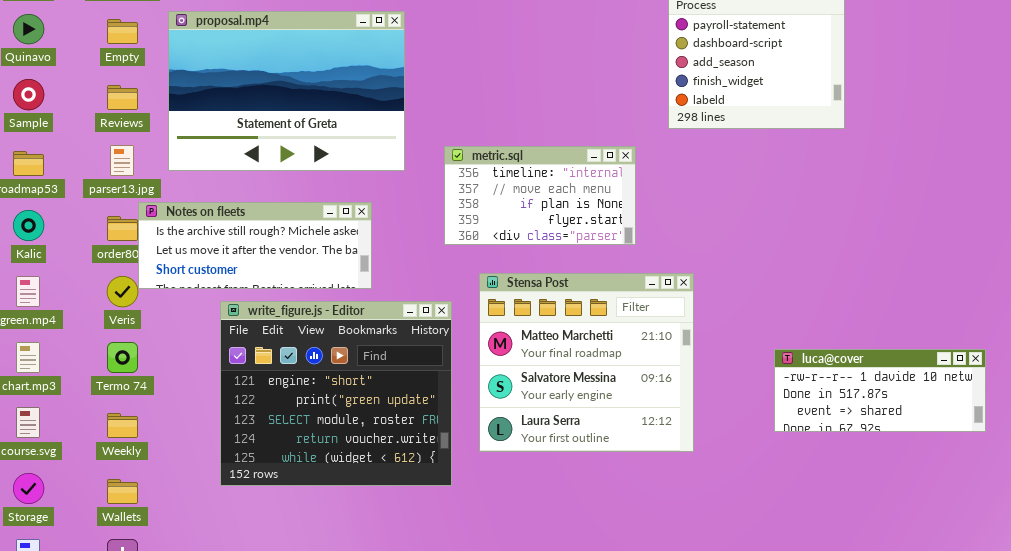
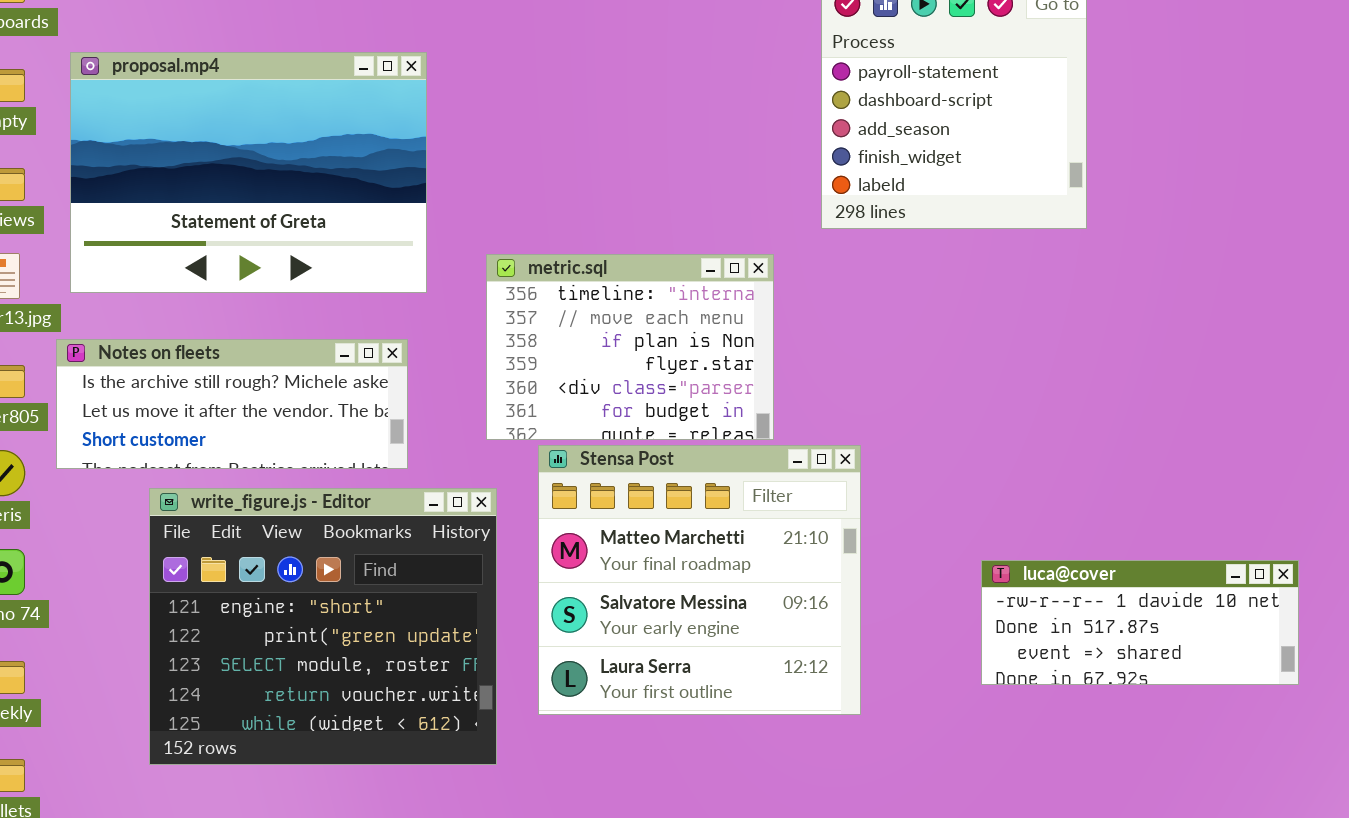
metric.sql: [444,146,636,245] -> [486,254,774,440], resized
Notes on fleets: [138,202,372,289] -> [56,339,408,469], moved

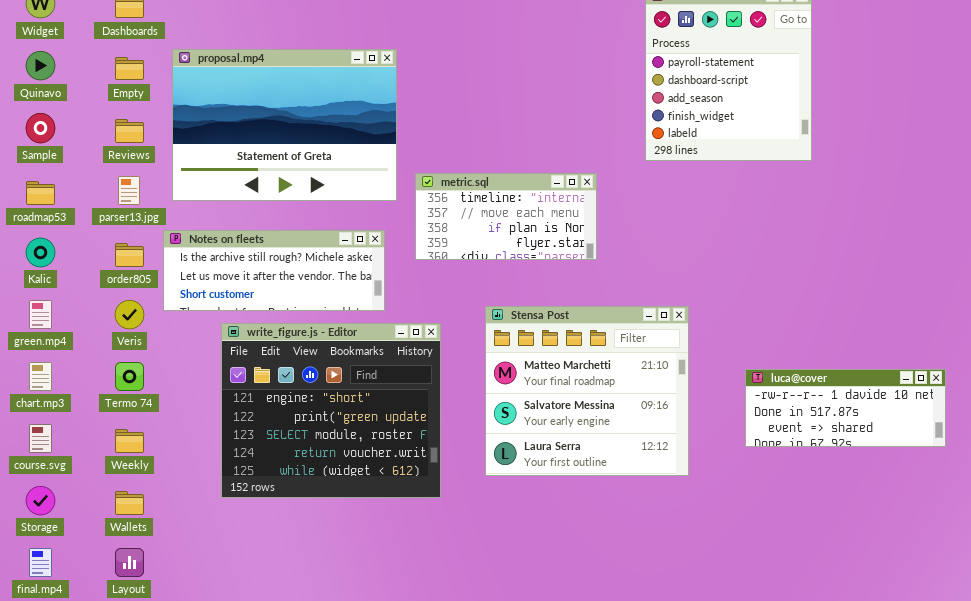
metric.sql: [486,254,774,440] -> [415,173,597,260], moved, resized
Stensa Post: [538,445,861,715] -> [485,306,689,476], moved

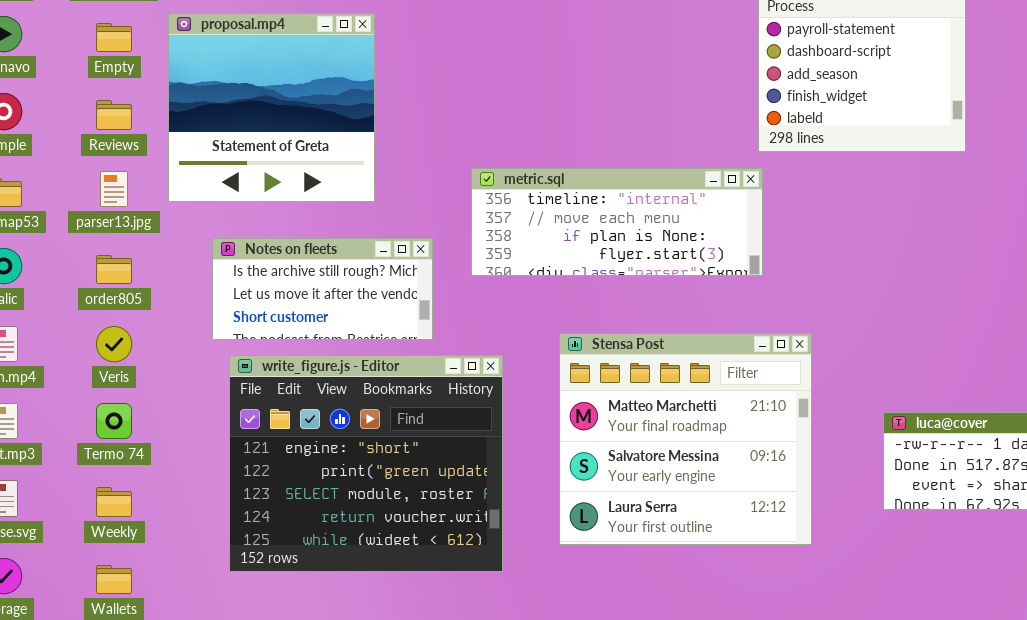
proposal.mp4: [172,49,397,201] -> [168,13,375,202], resized
metric.sql: [415,173,597,260] -> [471,168,763,276], resized
Notes on fleets: [163,230,385,311] -> [212,238,433,340], resized

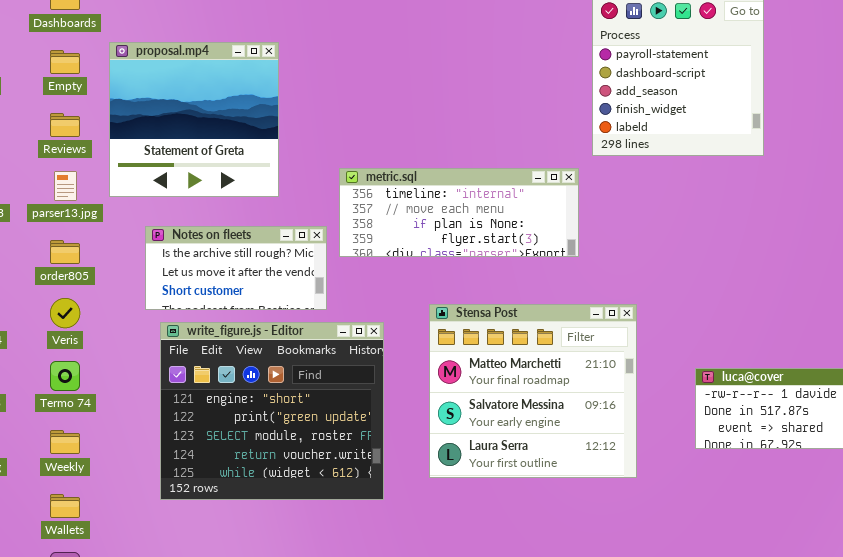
metric.sql: [471,168,763,276] -> [339,168,579,257], moved

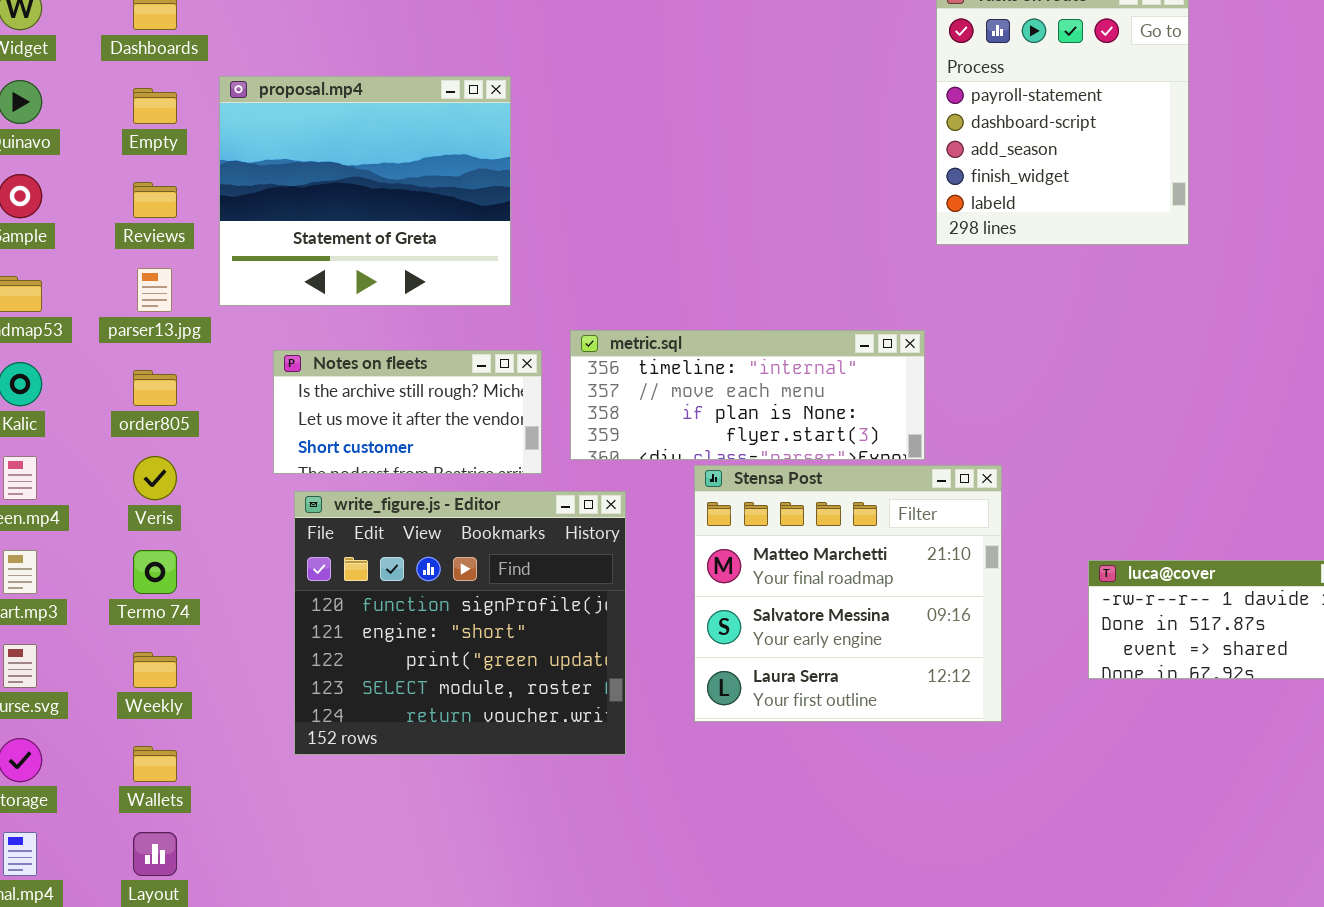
proposal.mp4: [109,42,279,197] -> [219,76,511,306], resized
metric.sql: [339,168,579,257] -> [570,330,925,460], moved
write_figure.js - Editor: [160,322,384,500] -> [294,491,626,755], scrolled up 1 row

